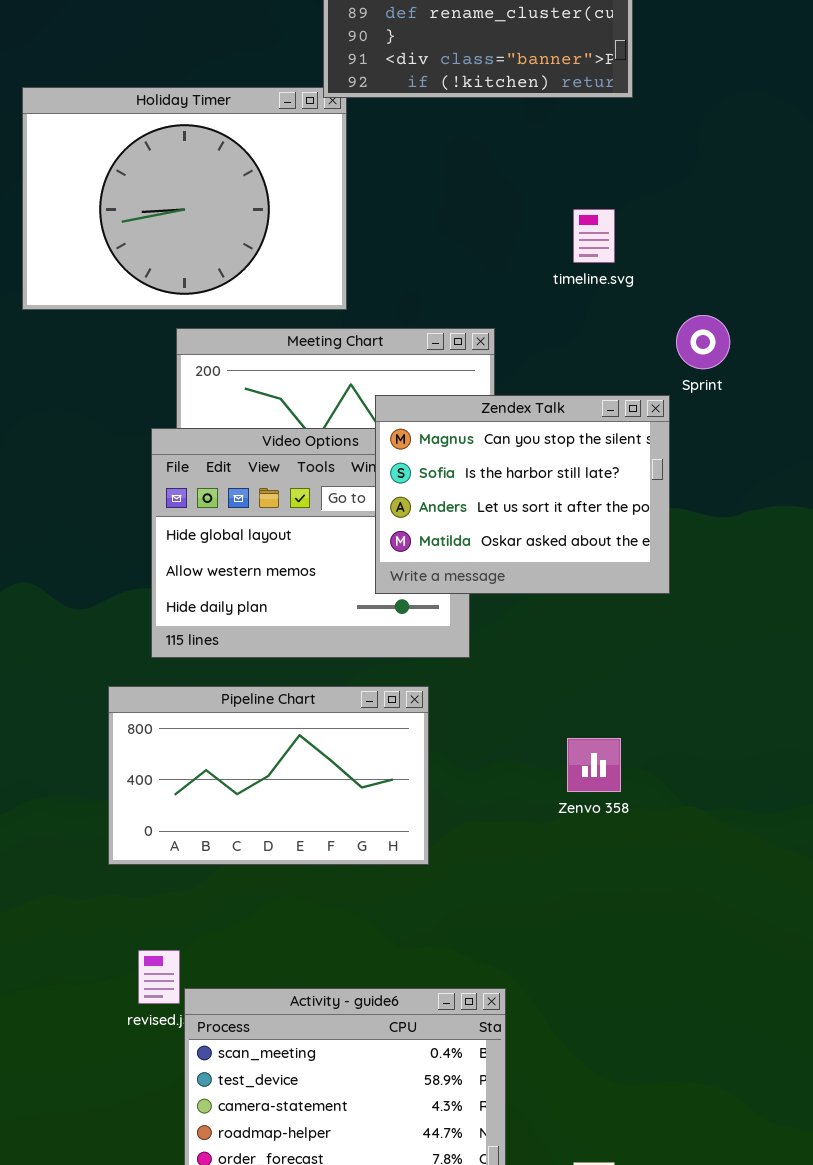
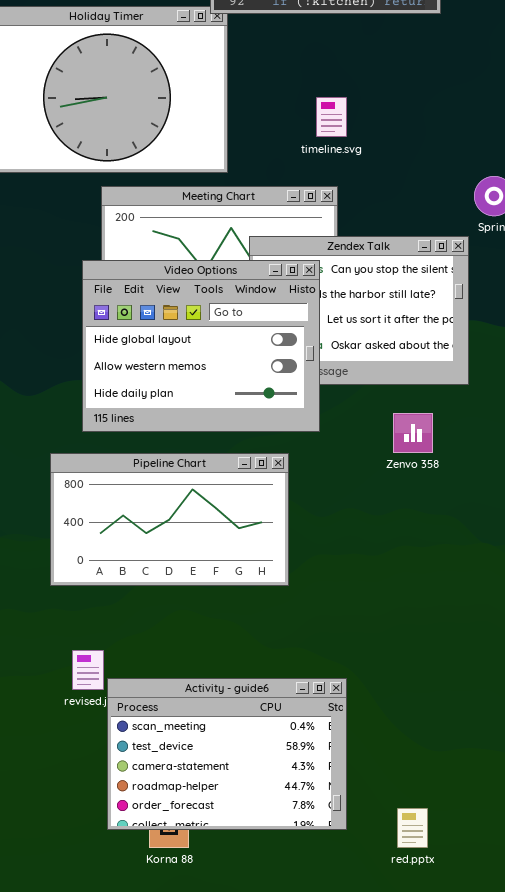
timeline.svg: [573,209,615,263] -> [316,97,347,137], moved
Video Options: [151,428,470,658] -> [82,260,320,432], raised
Zenvo 358: [567,738,621,792] -> [393,413,433,453], moved

